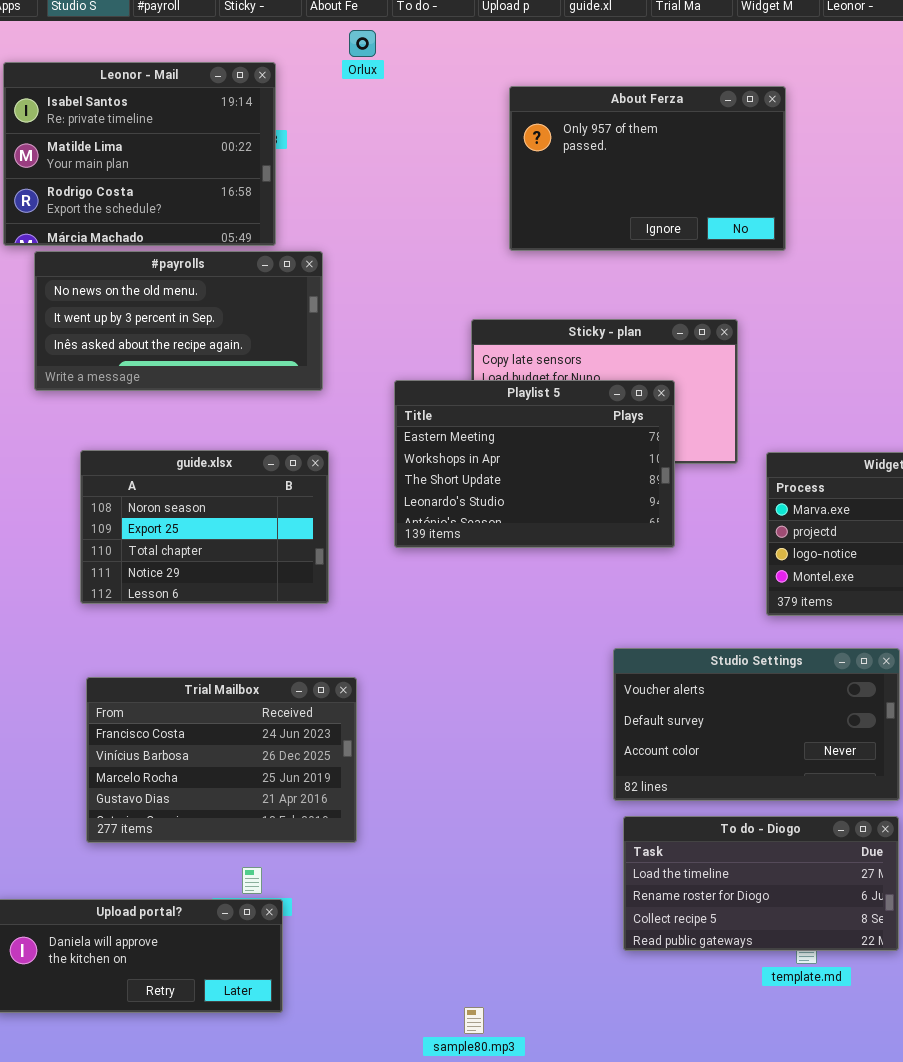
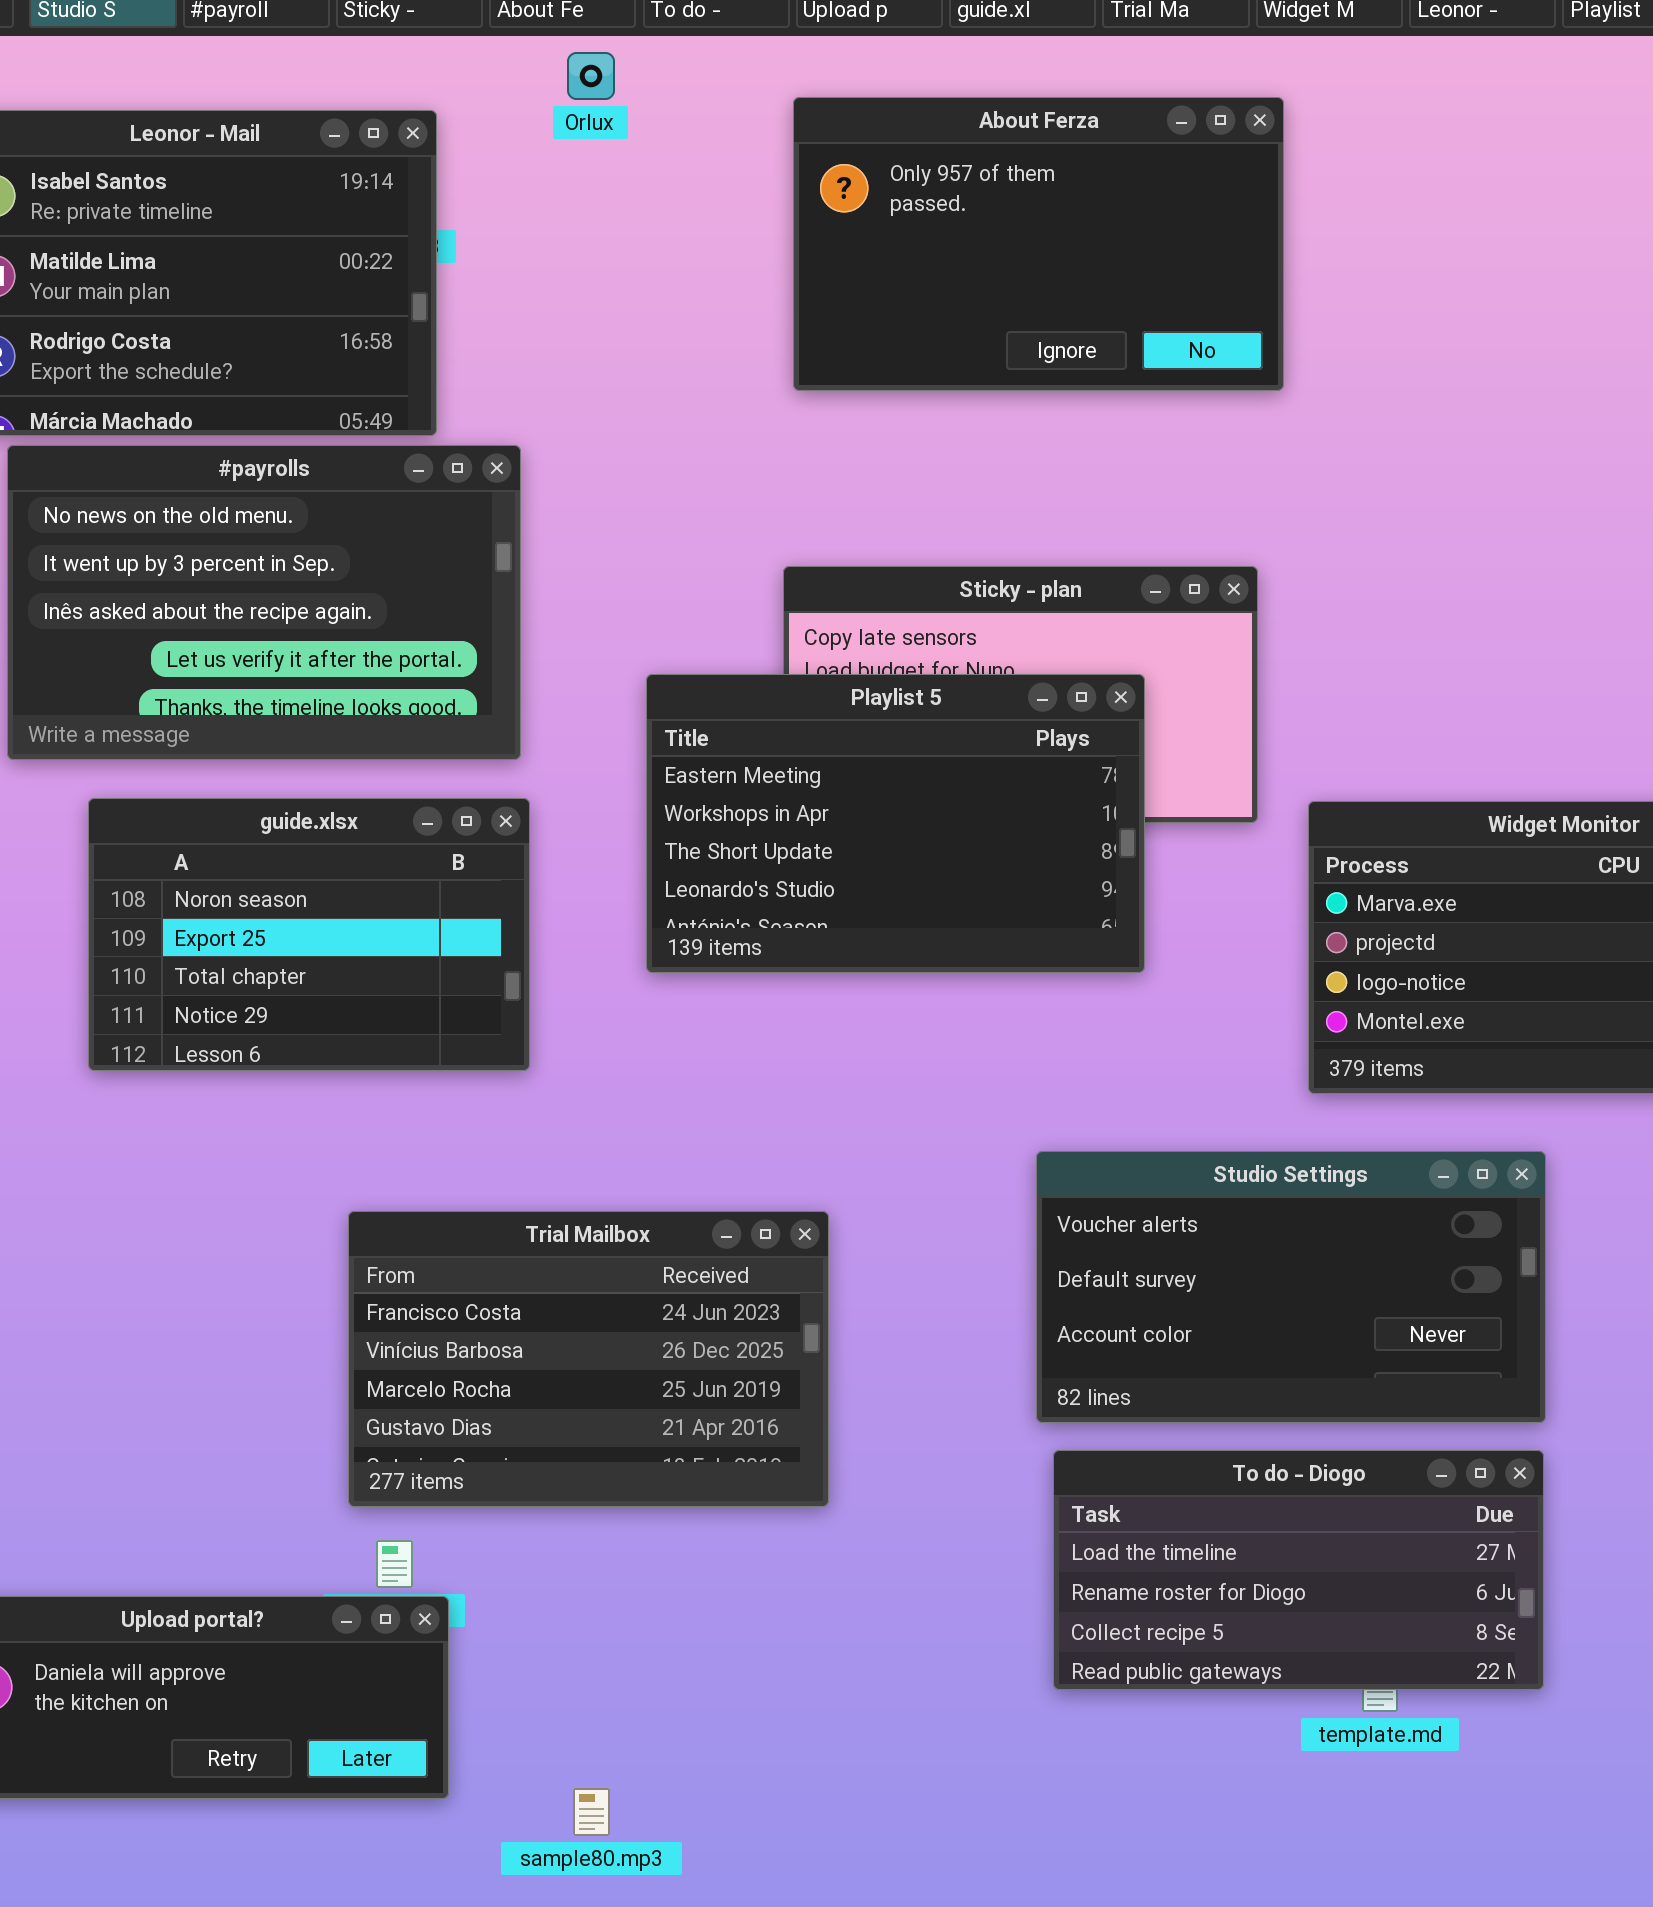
About Ferza: [509,86,786,251] -> [793,97,1284,391], moved
#payrolls: [34,251,323,391] -> [7,445,521,760], resized
Trial Mailbox: [86,677,357,843] -> [348,1211,829,1507], moved
sample80.mp3: [464,1007,484,1034] -> [573,1788,610,1836], moved

